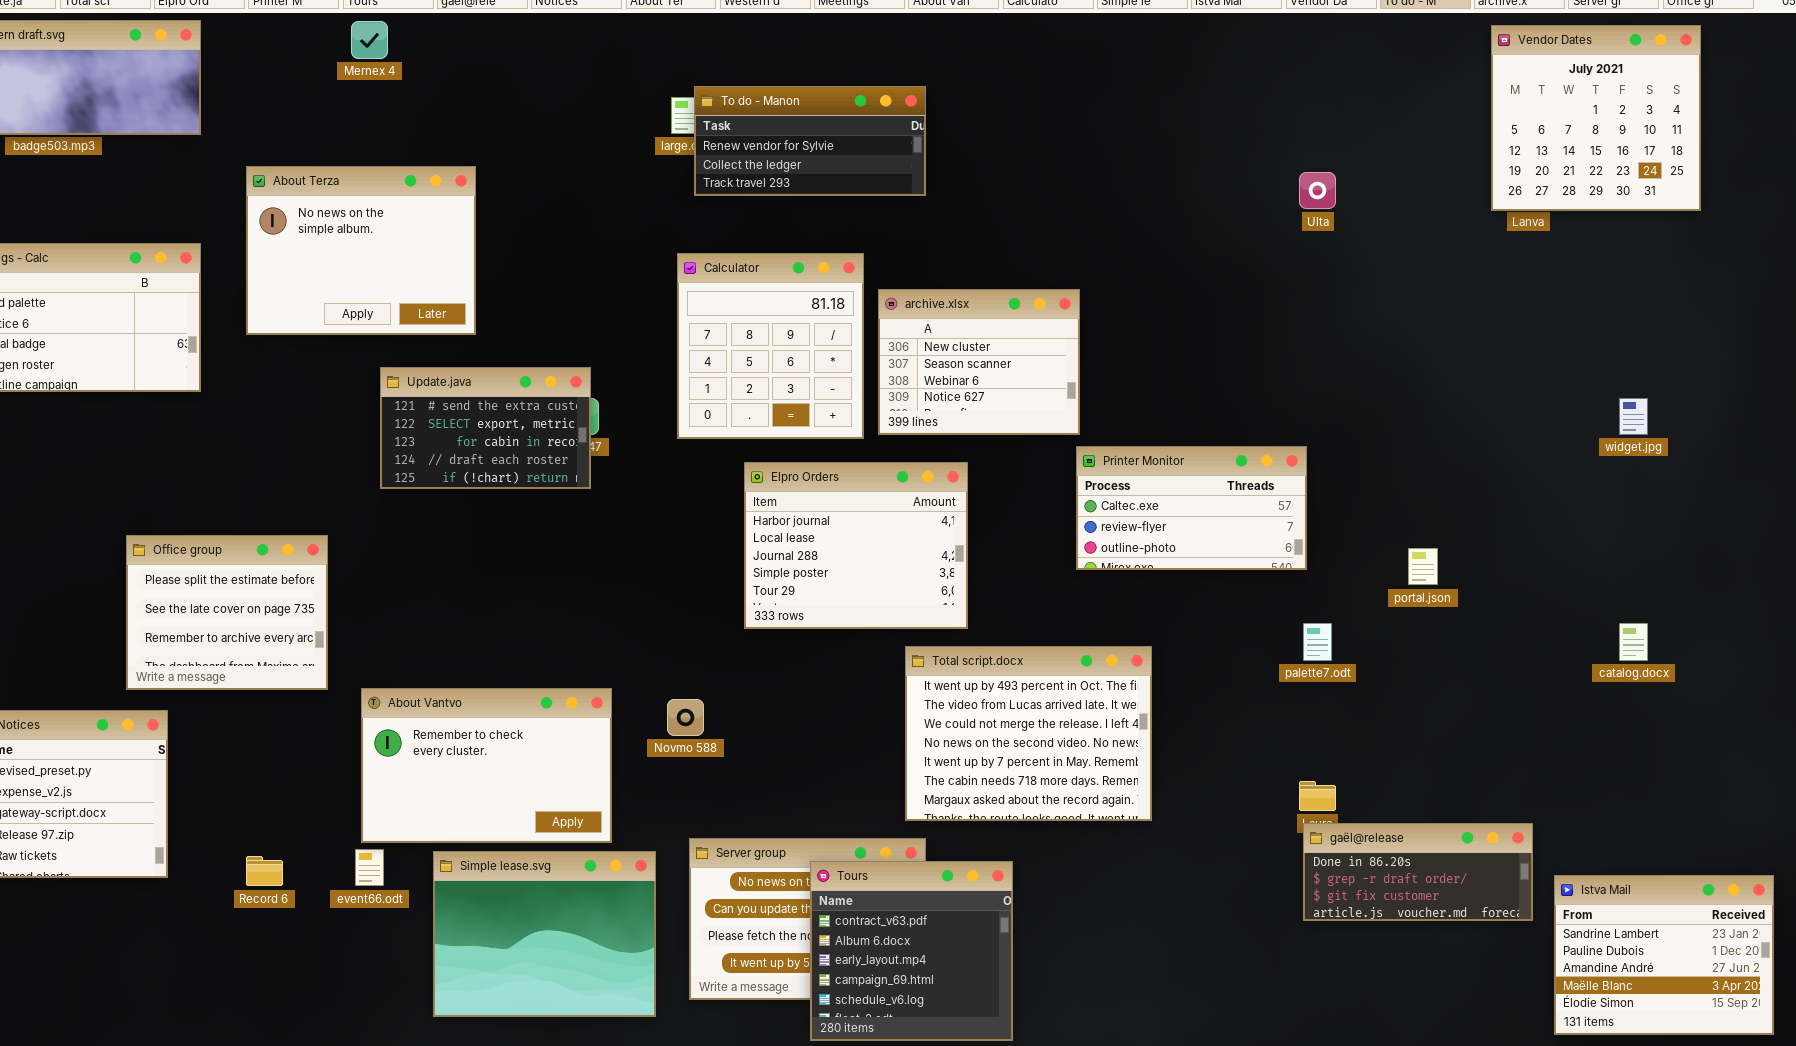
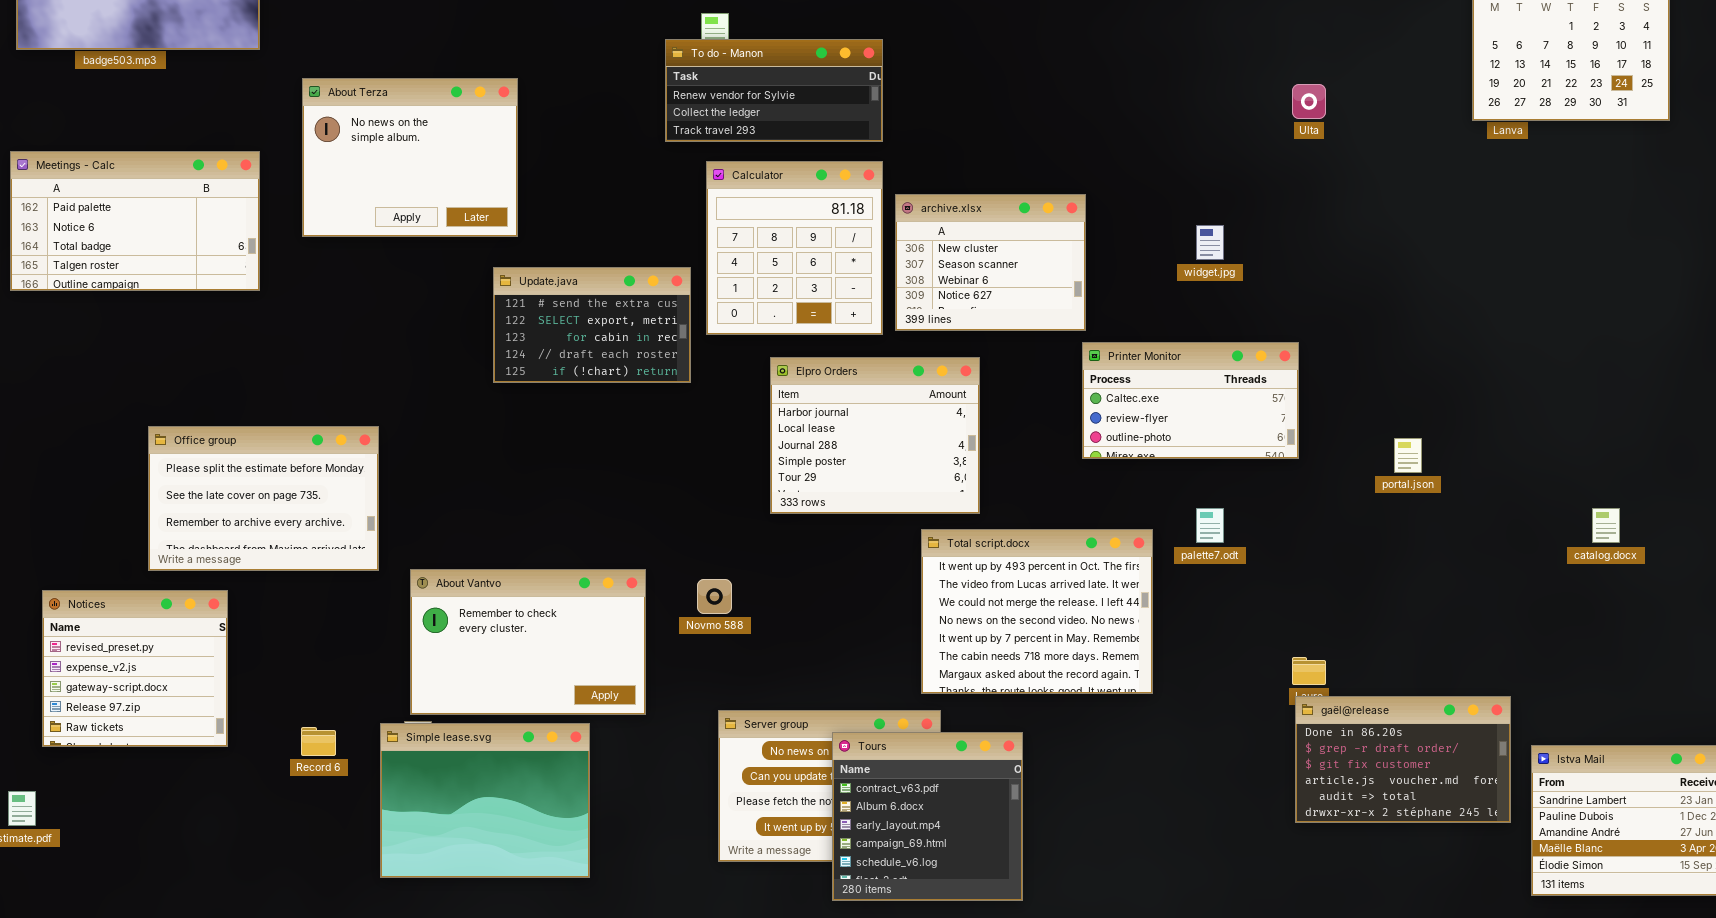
To do - Manon: [694,86,926,196] -> [665,39,883,142], moved
Update.java: [380,367,591,489] -> [493,267,691,383], moved
widget.jpg: [1619,398,1648,435] -> [1196,225,1224,260], moved
Office group: [126,535,328,690] -> [148,426,379,571], resized
palette7.odt: [1303,623,1332,661] -> [1196,508,1224,543], moved
gaël@release: [1303,823,1533,921] -> [1295,696,1511,823], resized
Simple lease.svg: [433,851,656,1017] -> [380,723,590,878], moved

